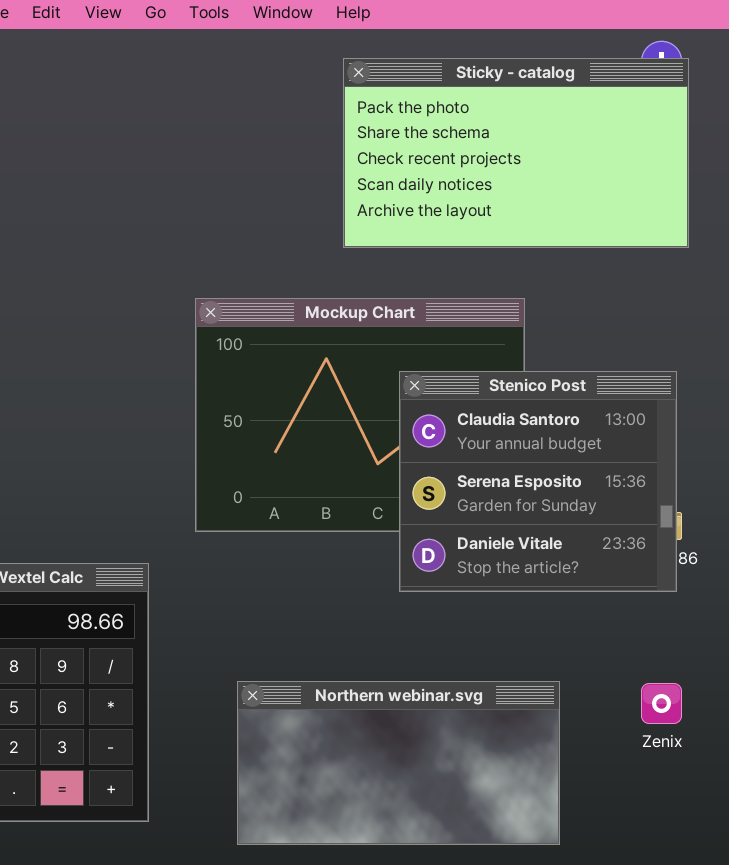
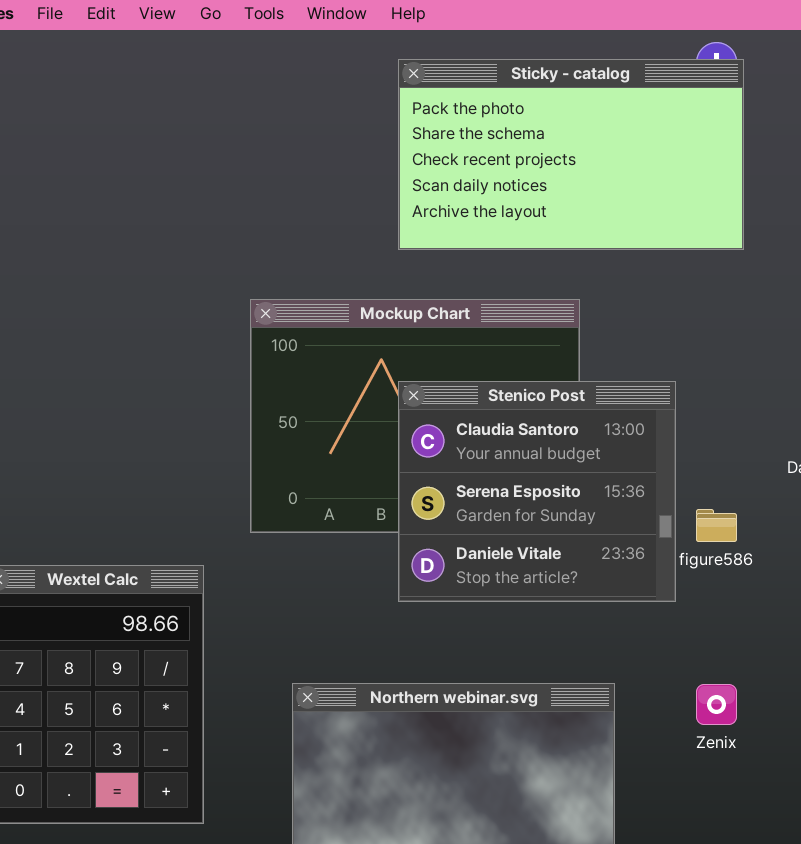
Stenico Post: [399,371,677,592] -> [398,381,676,602], moved

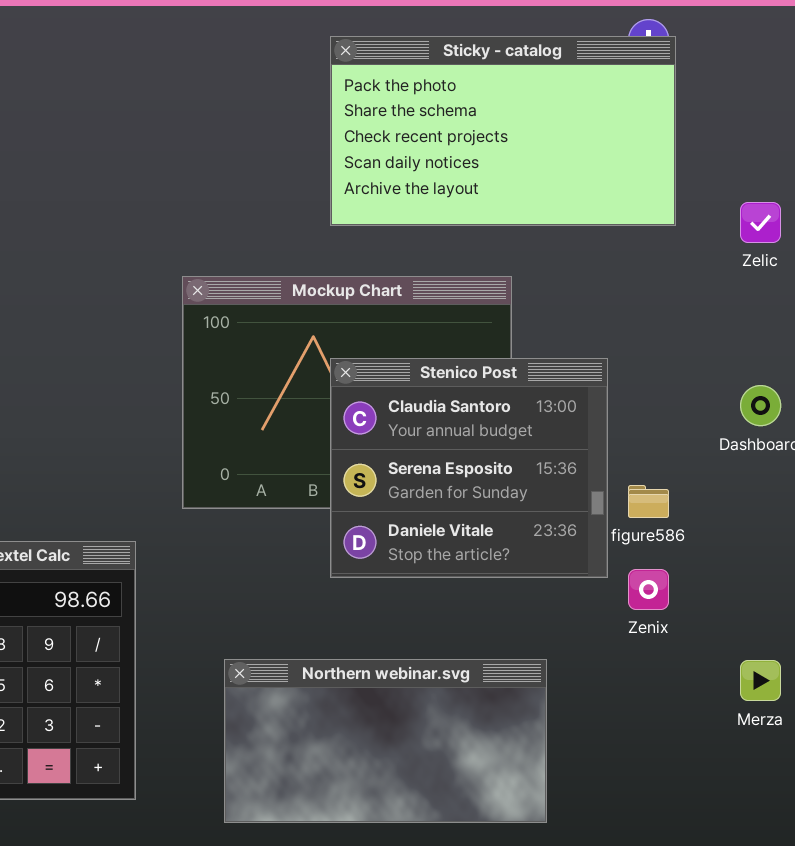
Zenix: [696,684,737,725] -> [628,569,669,610], moved

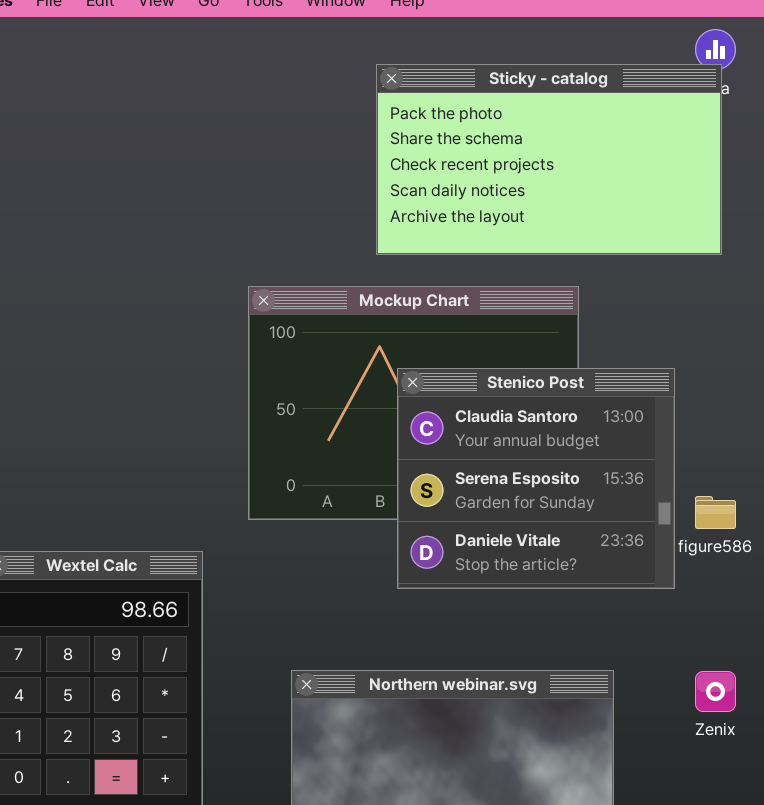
Sticky - catalog: [330,36,676,226] -> [376,64,722,255], moved
Zenix: [628,569,669,610] -> [695,671,736,712], moved

